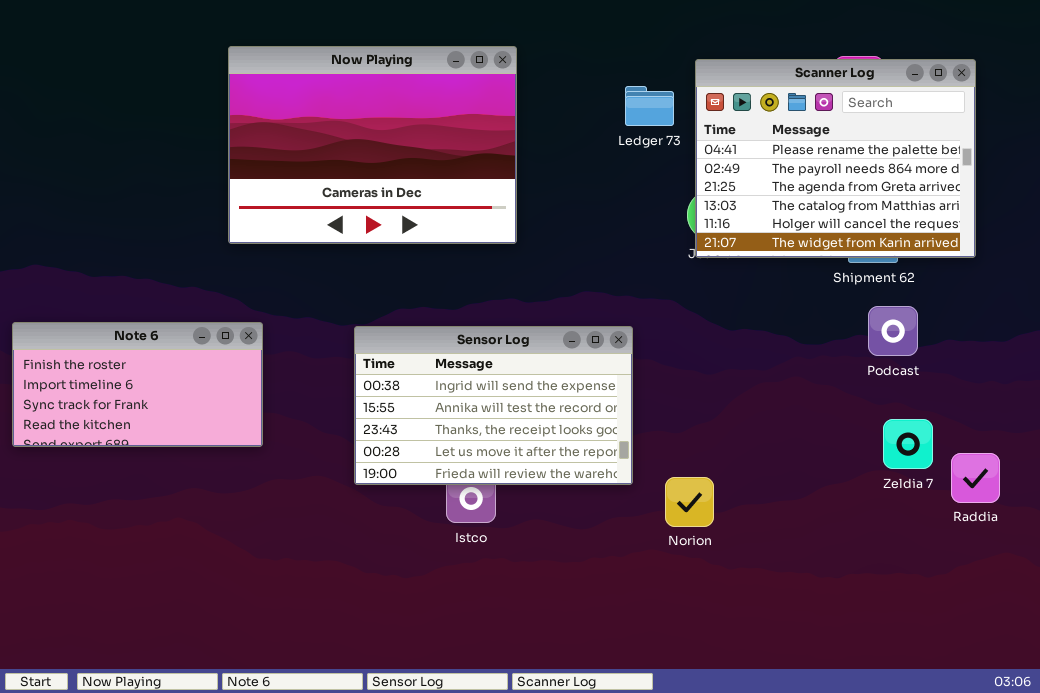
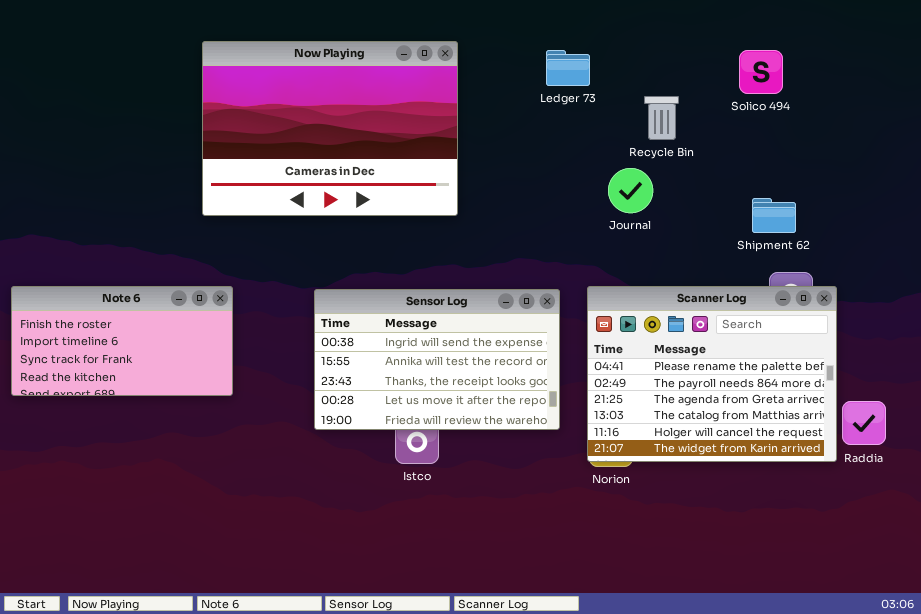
Scanner Log: [695,59,976,258] -> [587,286,837,462], moved
Ledger 73: [625,86,674,126] -> [546,50,590,86], moved

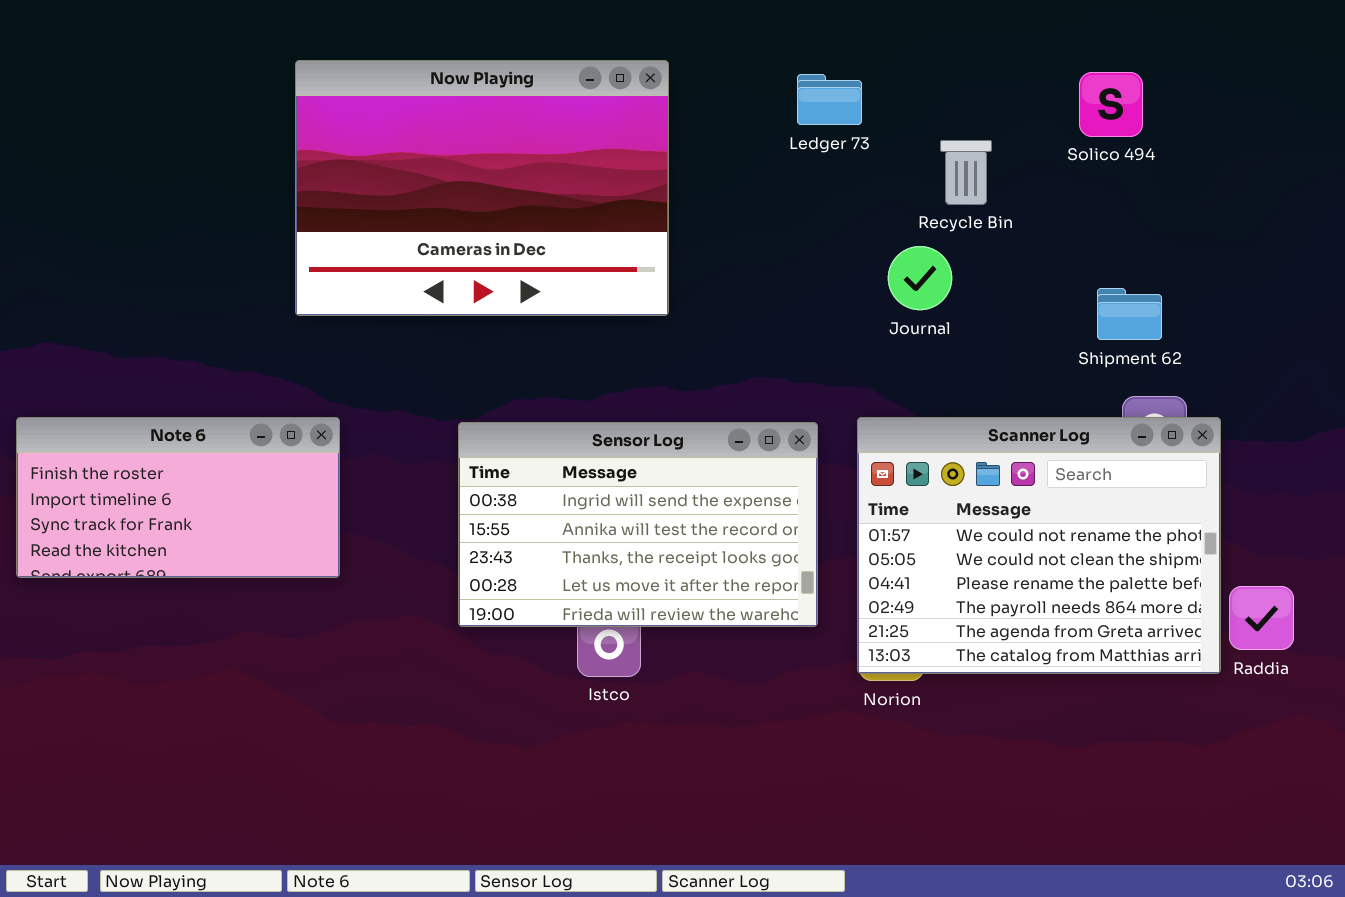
Scanner Log: [587,286,837,462] -> [857,417,1221,674], scrolled up 2 rows

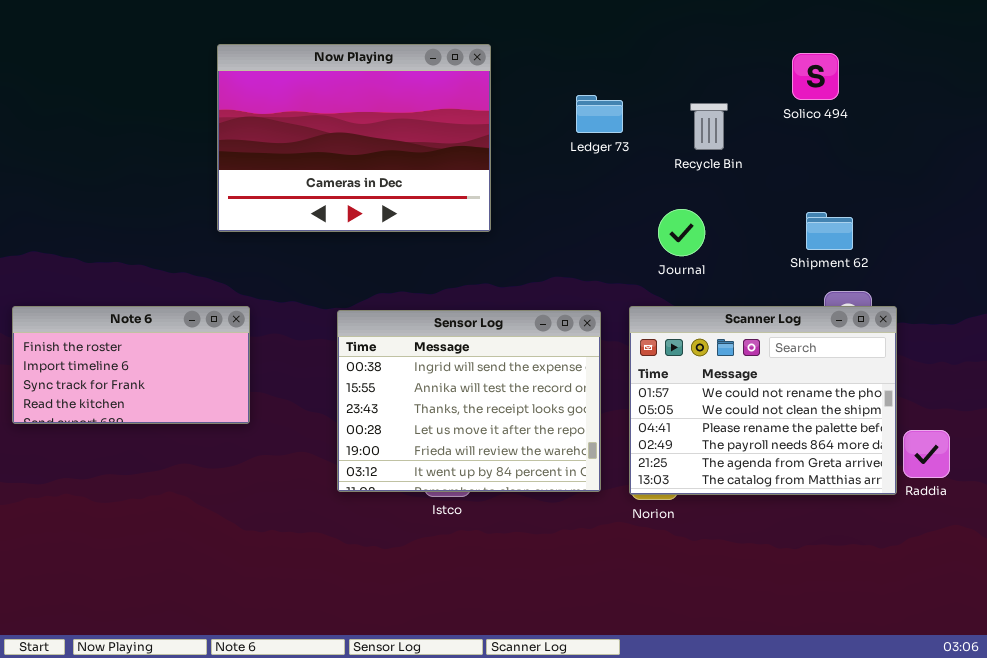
Ledger 73: [797,74,862,125] -> [576,95,623,133], moved
Journal: [888,246,952,310] -> [658,209,705,256], moved
Sensor Log: [458,422,818,627] -> [337,310,601,492], resized

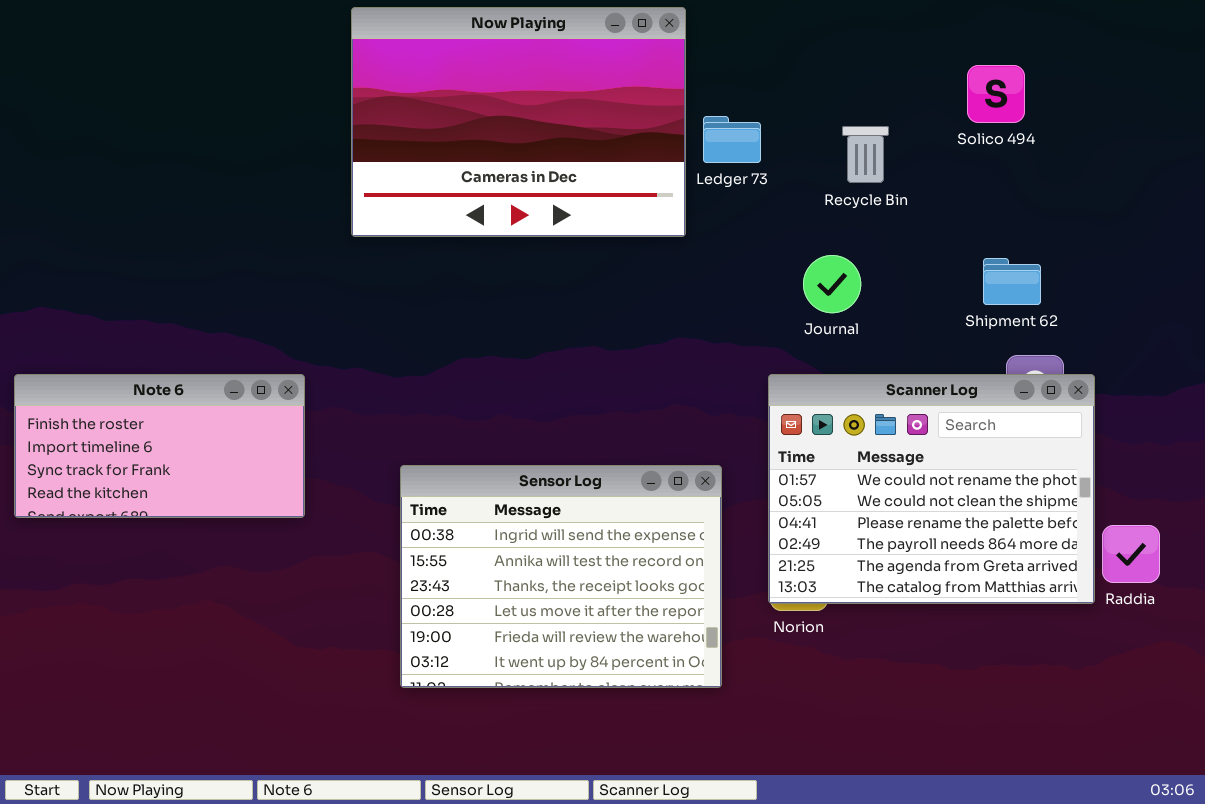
Now Playing: [217,44,491,232] -> [351,7,686,237], moved
Sensor Log: [337,310,601,492] -> [400,465,722,688], moved

